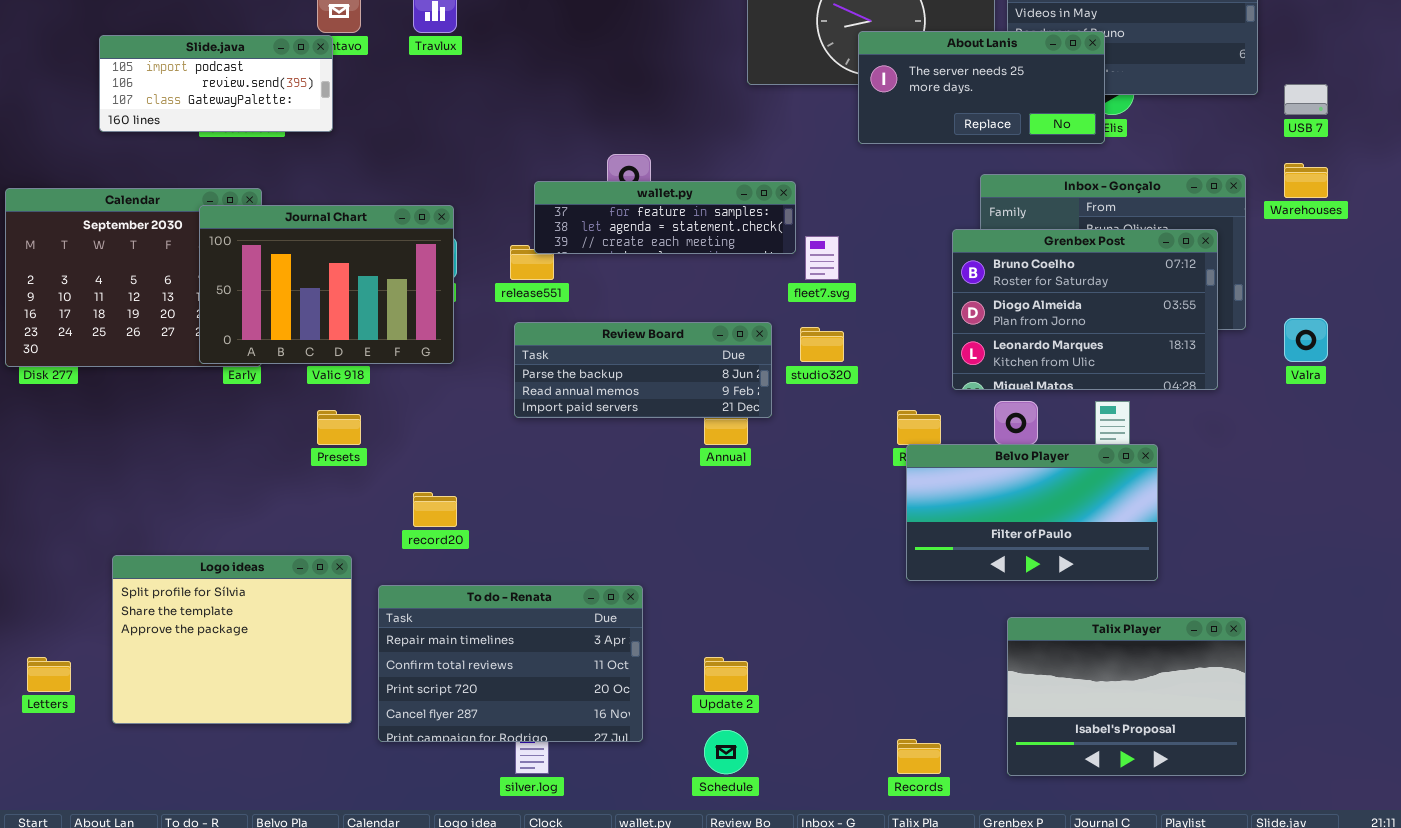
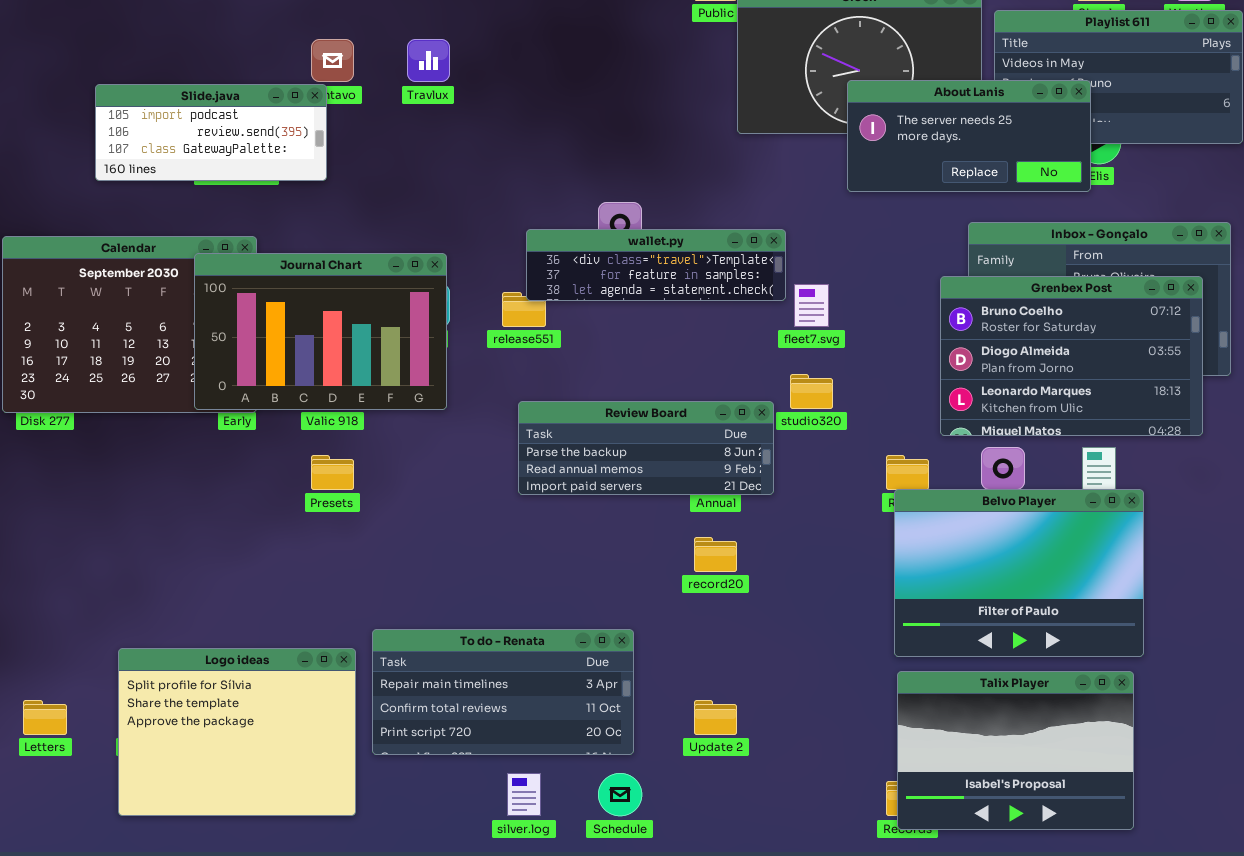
wallet.py: [534,181,796,254] -> [526,229,786,301], scrolled up 1 row
Review Board: [514,322,772,418] -> [518,401,774,495], moved
Belvo Player: [906,444,1158,581] -> [894,489,1144,657], resized
record20: [413,492,457,527] -> [694,537,737,572], moved
Logo ideas: [112,555,352,724] -> [118,648,356,816], moved
To do - Renata: [378,585,643,742] -> [372,629,634,755], resized
Talix Player: [1007,617,1246,776] -> [897,671,1134,830], moved
Schedule: [704,730,748,774] -> [598,773,642,816], moved

